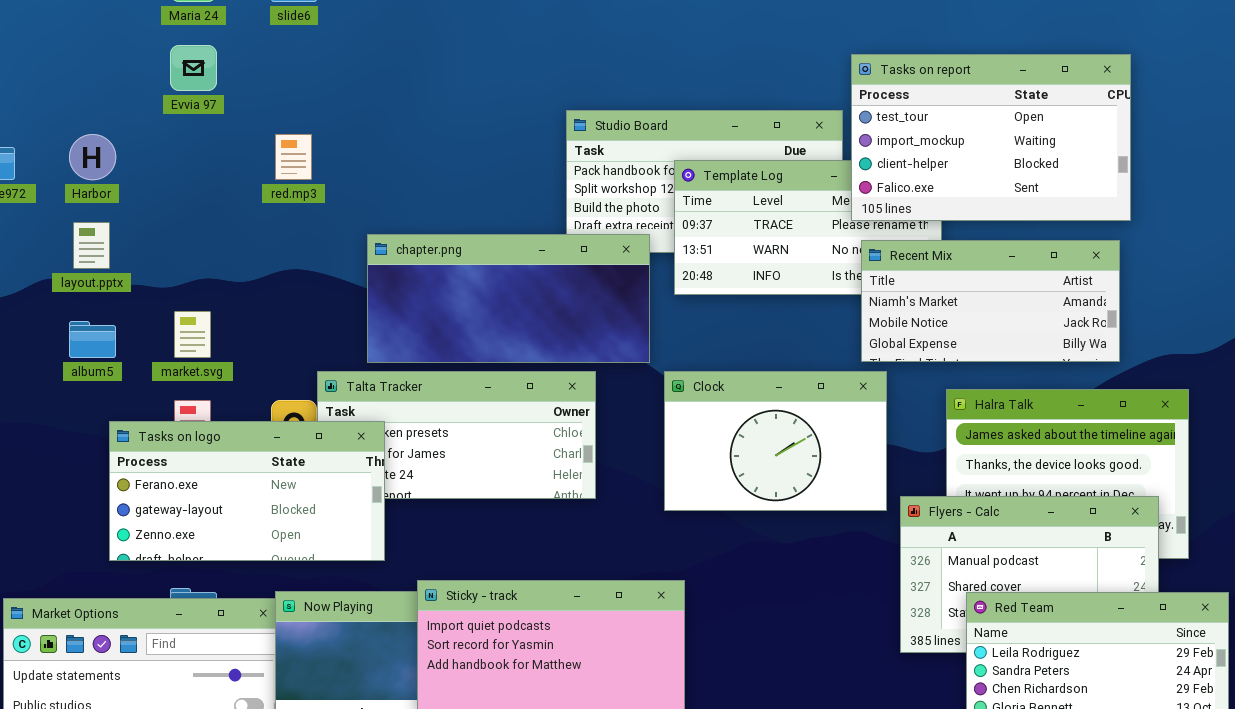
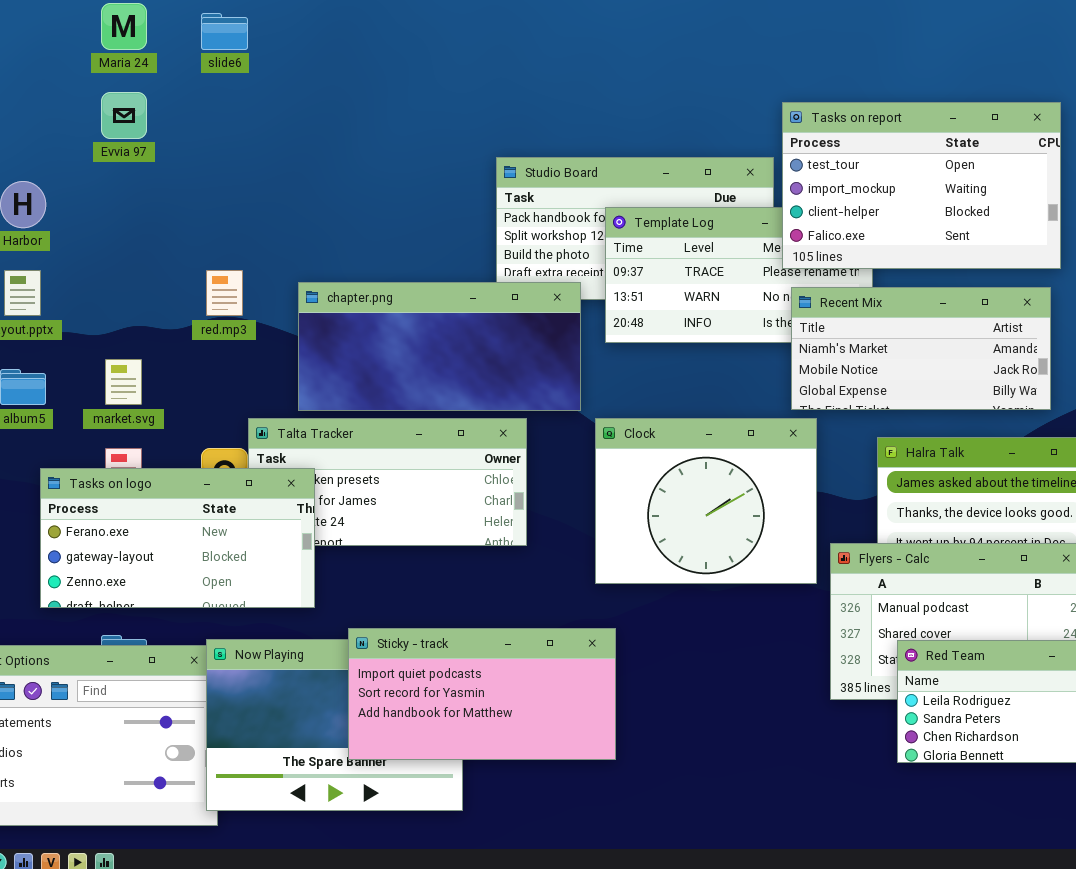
red.mp3: [275,134,312,180] -> [206,270,243,316], moved
Clock: [664,371,887,511] -> [595,418,817,584], resized

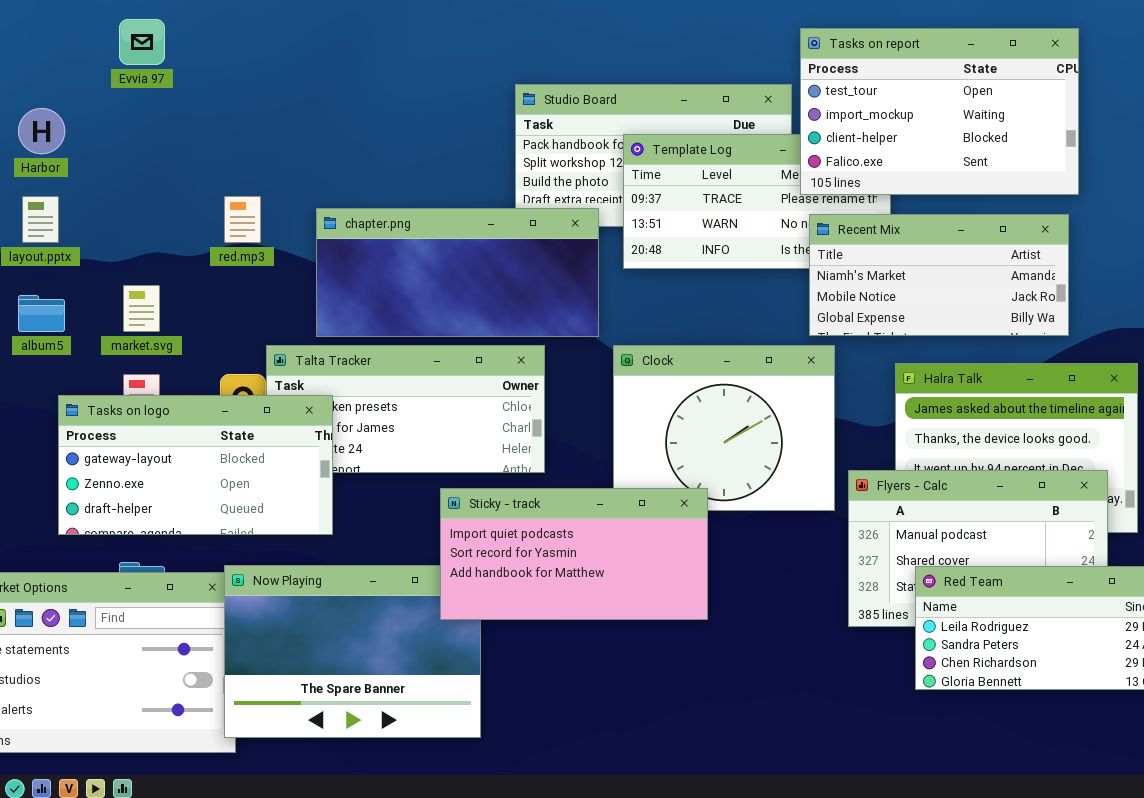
Tasks on logo: [40,468,315,608] -> [58,395,333,535], scrolled down 1 row
Sticky - track: [348,628,616,760] -> [440,488,708,620], moved

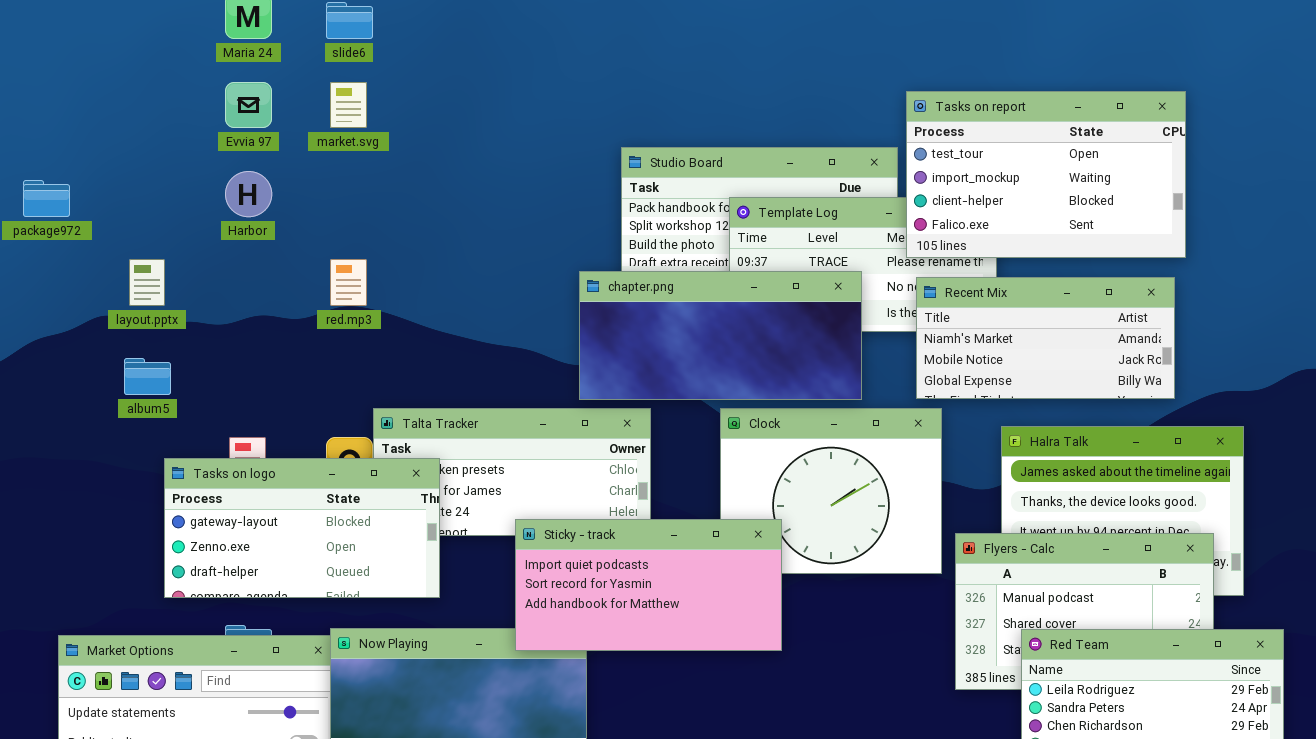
Harbor: [18,108,65,154] -> [225,171,272,217], moved
chapter.png: [316,208,599,337] -> [579,271,862,400], moved
market.svg: [123,285,160,332] -> [330,82,367,128], moved
Sticky - track: [440,488,708,620] -> [515,519,782,651], moved

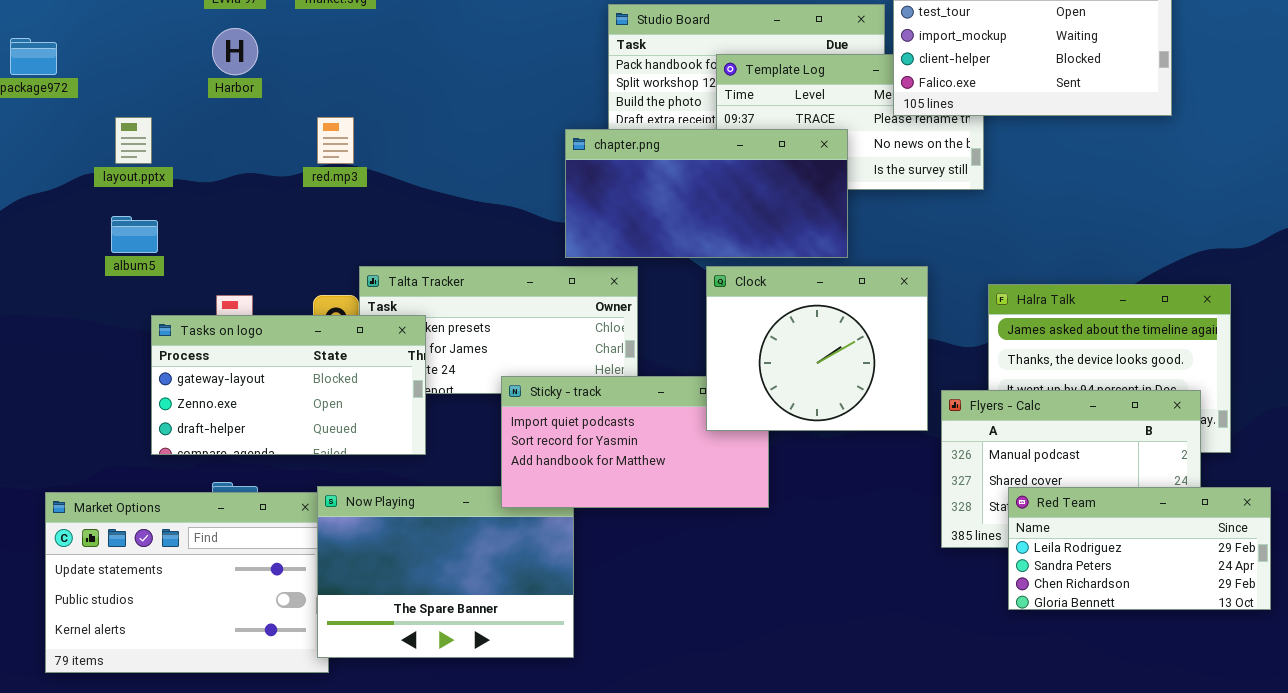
Recent Mix: [916,277,1175,399] -> none, closed
Clock: [720,408,942,574] -> [706,266,928,431], raised

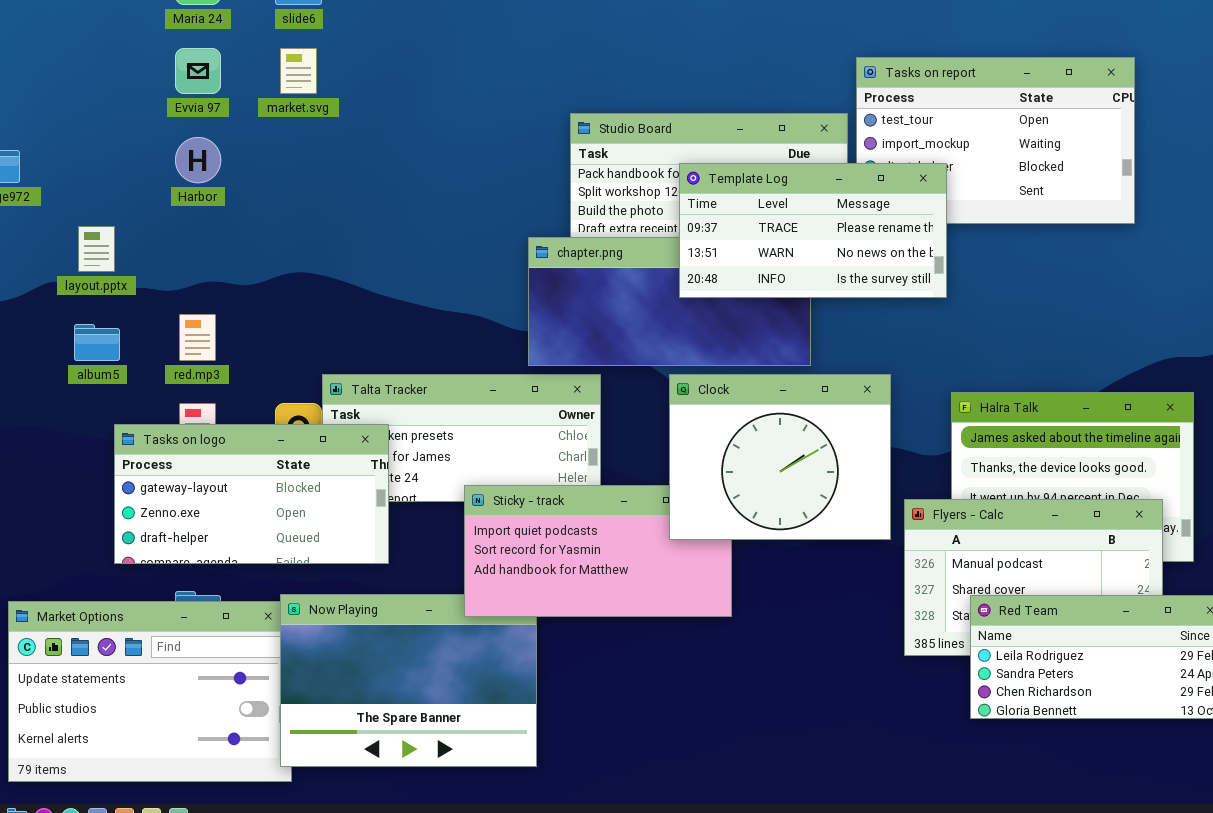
Template Log: [716,54,984,190] -> [679,163,947,298], raised
red.mp3: [317,117,354,164] -> [179,314,216,361], moved

